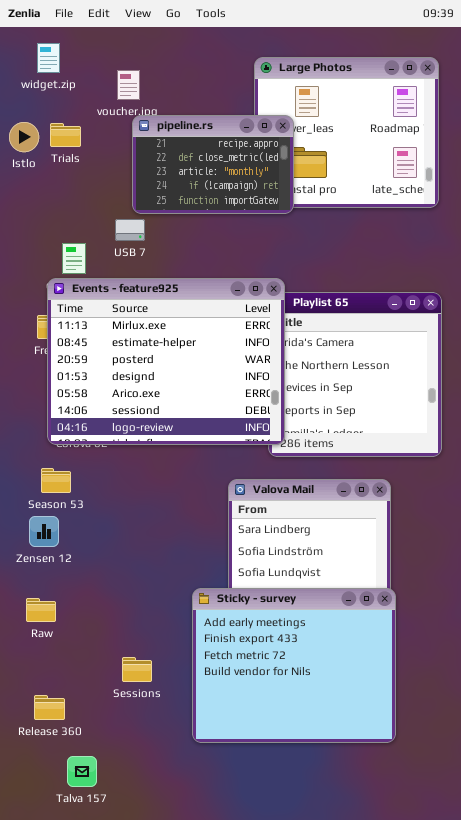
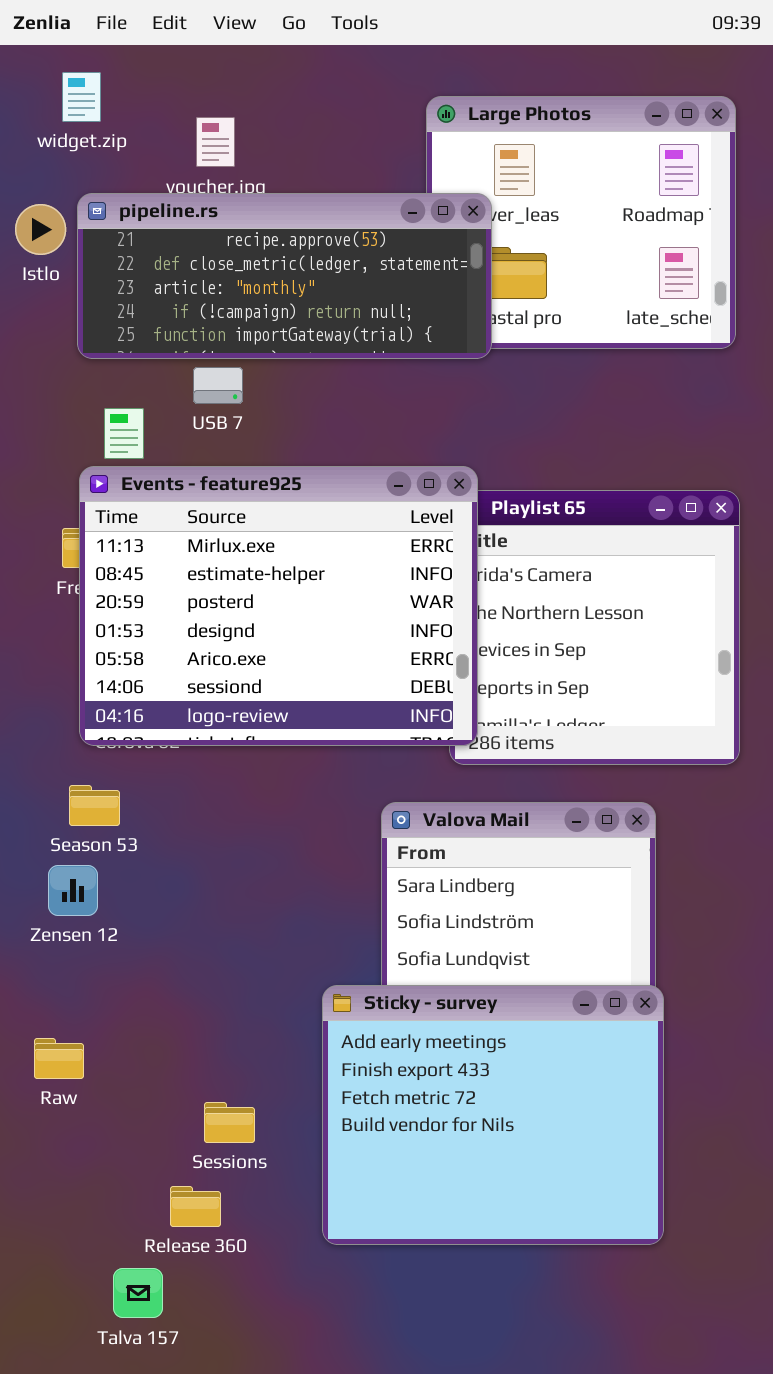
pipeline.rs: [132,115,294,214] -> [77,193,492,359], resized
Raw: [26,598,56,622] -> [34,1038,84,1079], moved
Release 360: [34,695,65,720] -> [170,1186,221,1227], moved

